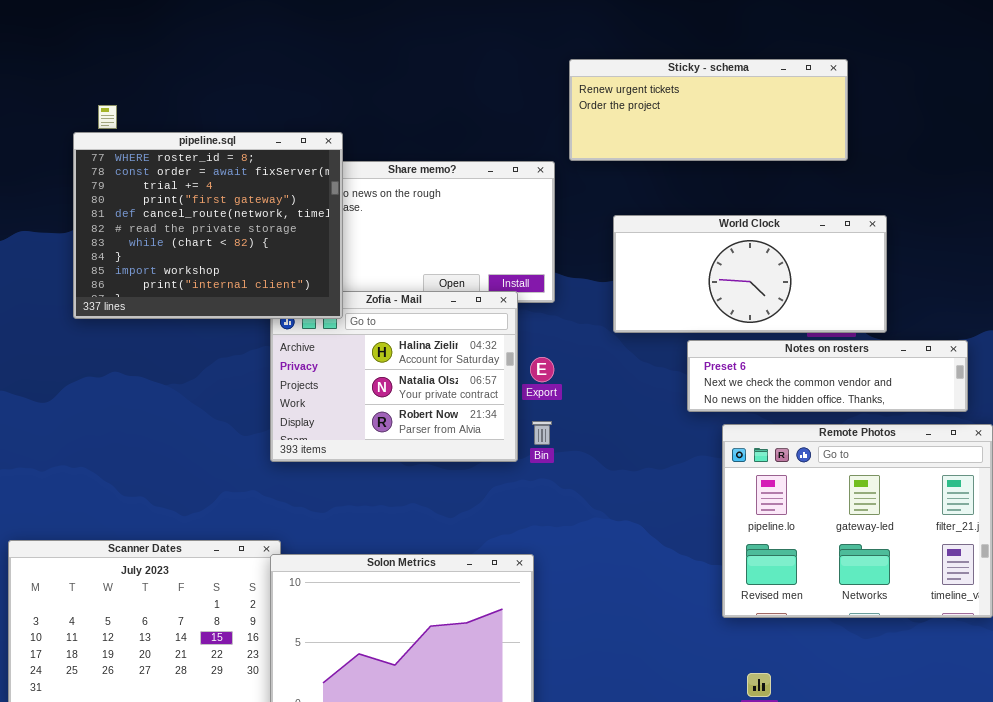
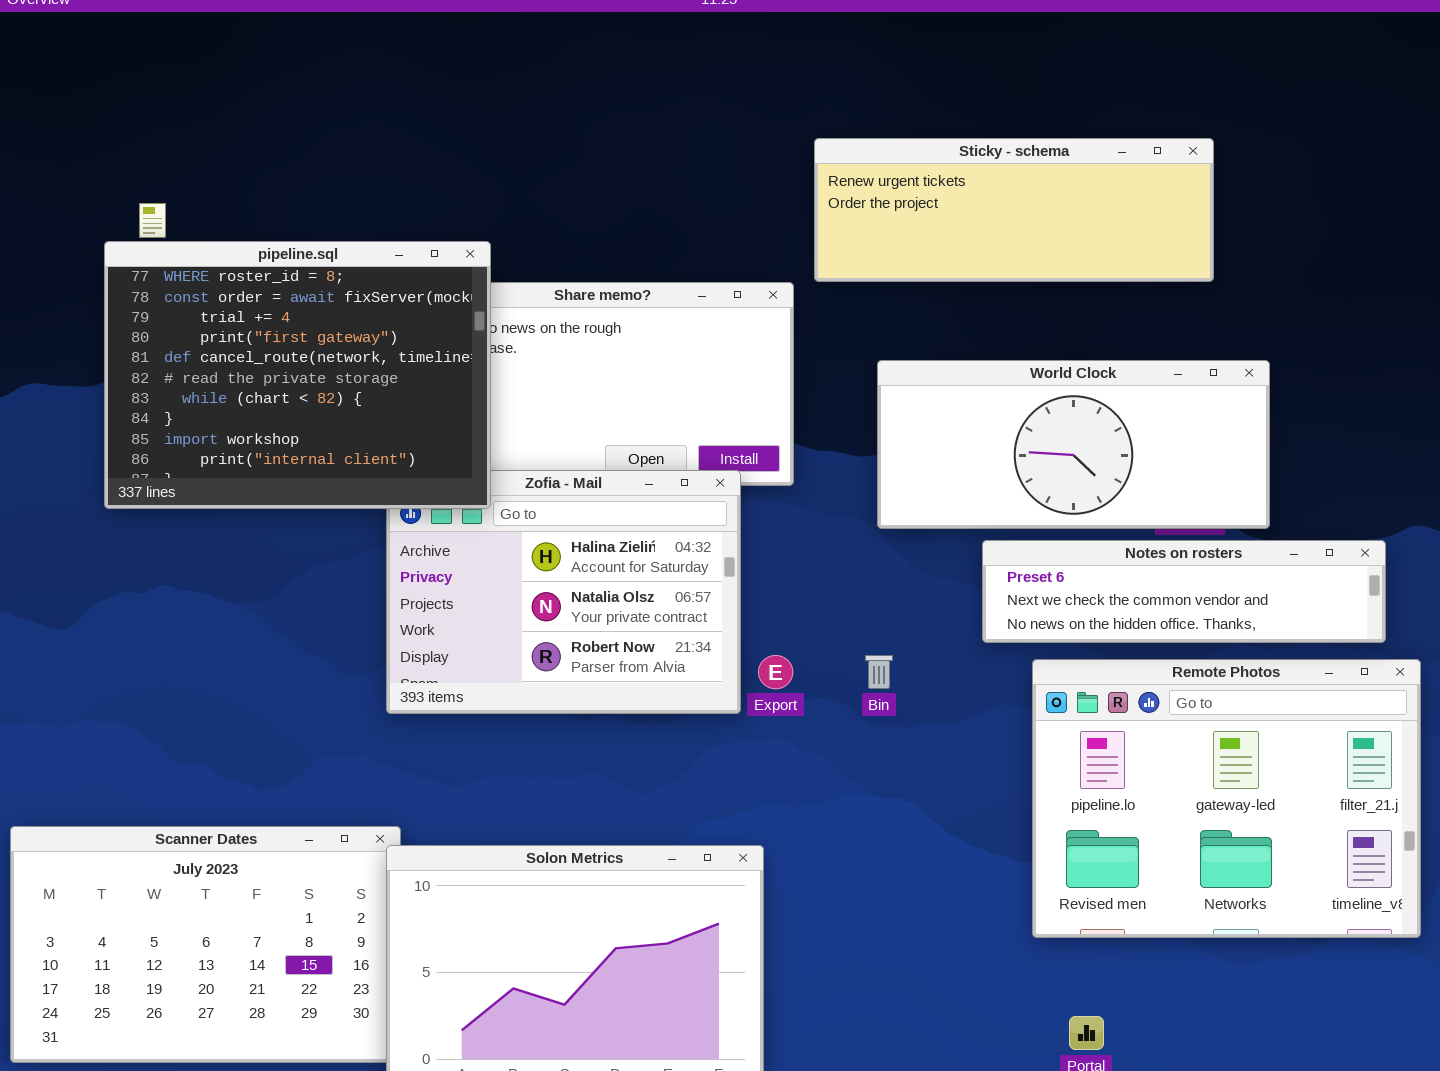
Export: [530,357,554,382] -> [758,655,793,689], moved
Bin: [532,421,552,445] -> [865,655,893,689], moved

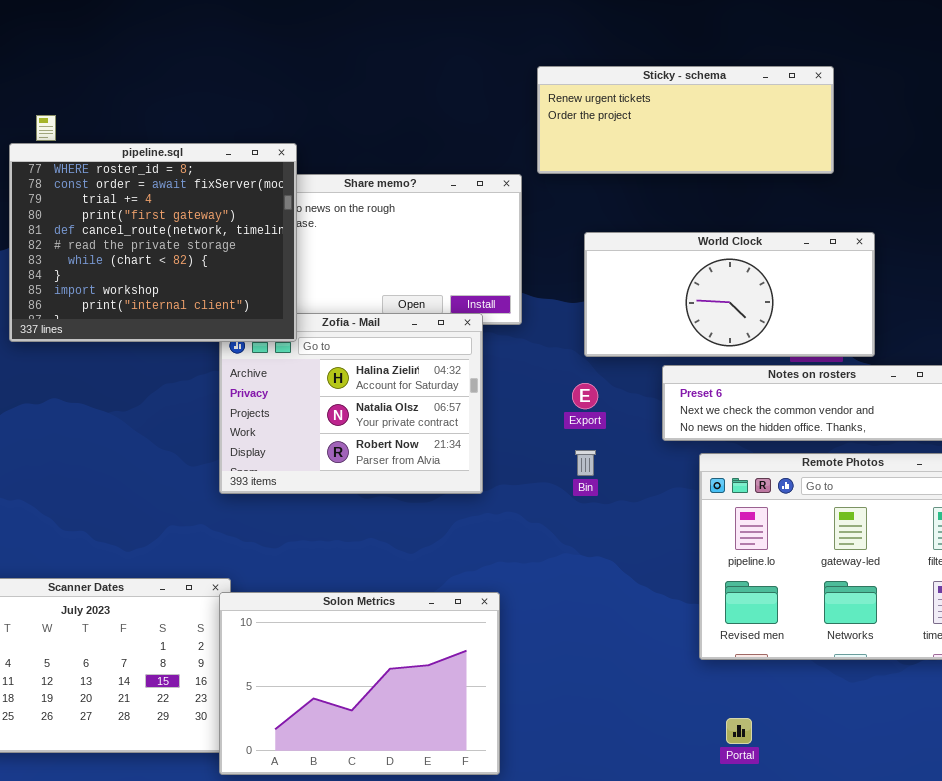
Export: [758,655,793,689] -> [572,383,598,409], moved

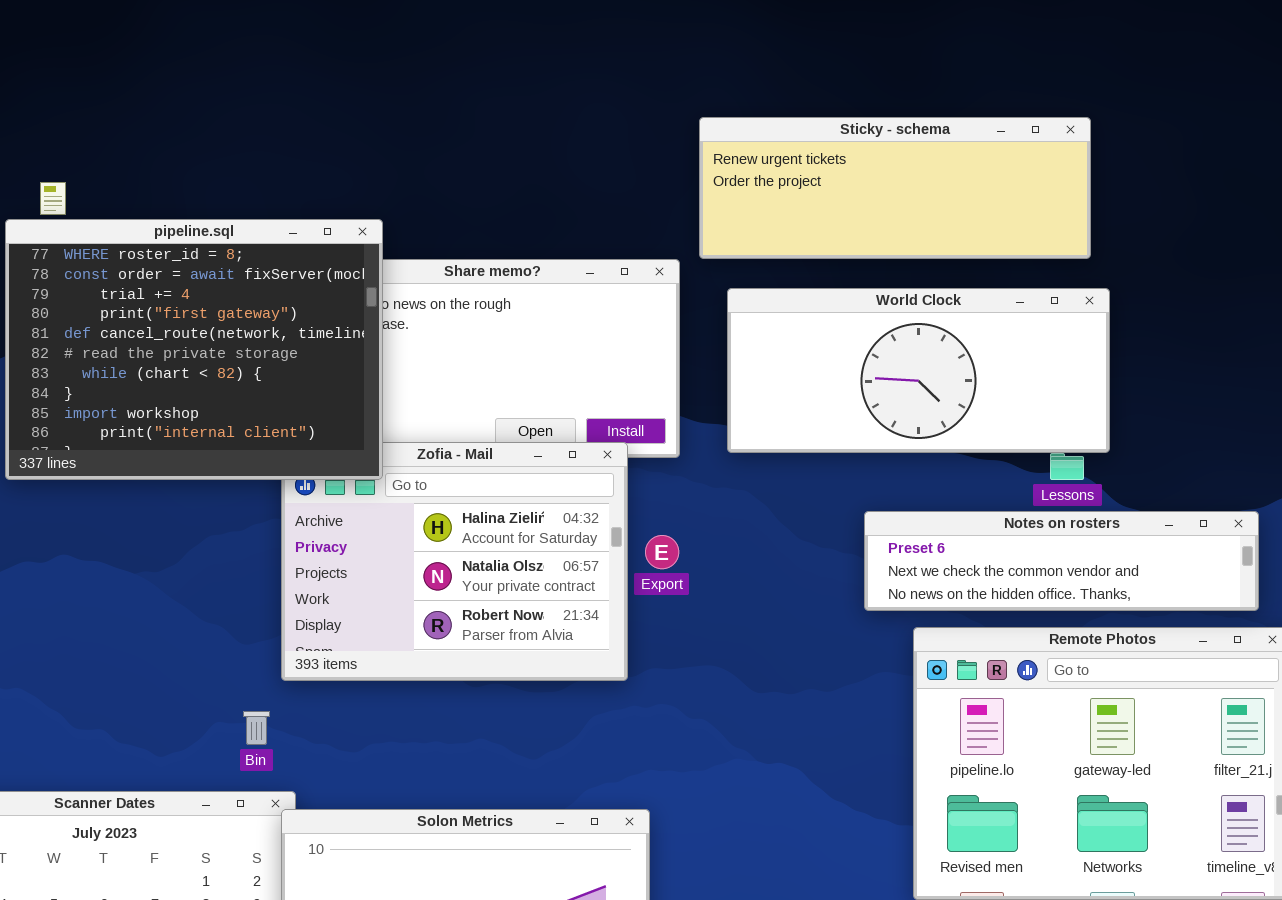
World Clock: [584,232,875,357] -> [727,288,1110,453], moved
Export: [572,383,598,409] -> [645,535,679,569], moved
Bin: [575,450,596,476] -> [243,711,270,745], moved

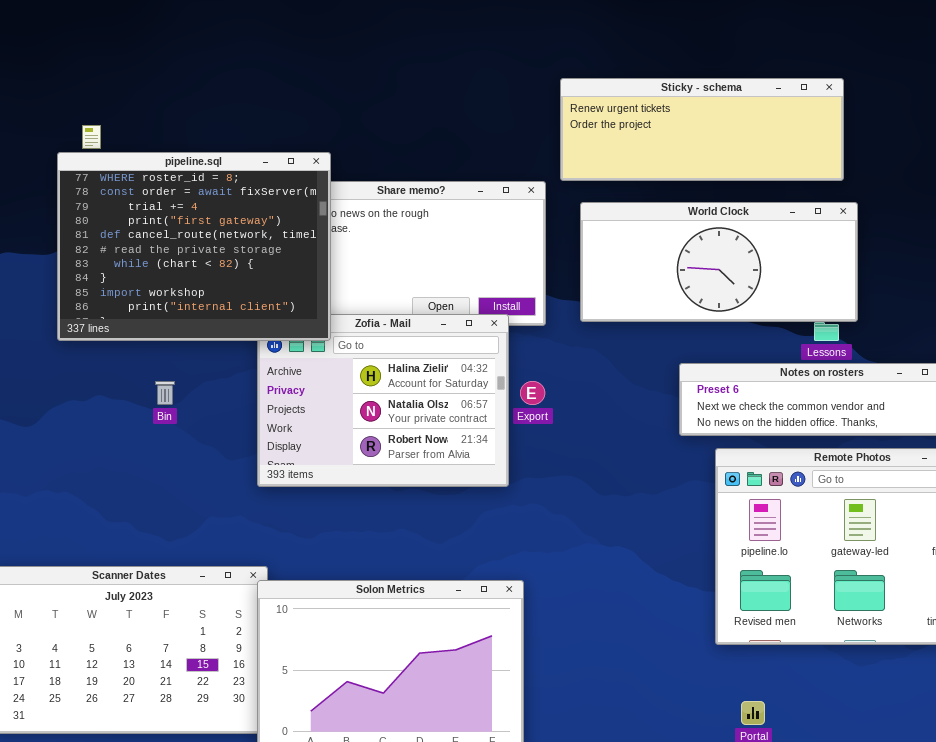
Bin: [243,711,270,745] -> [155,381,175,405], moved

